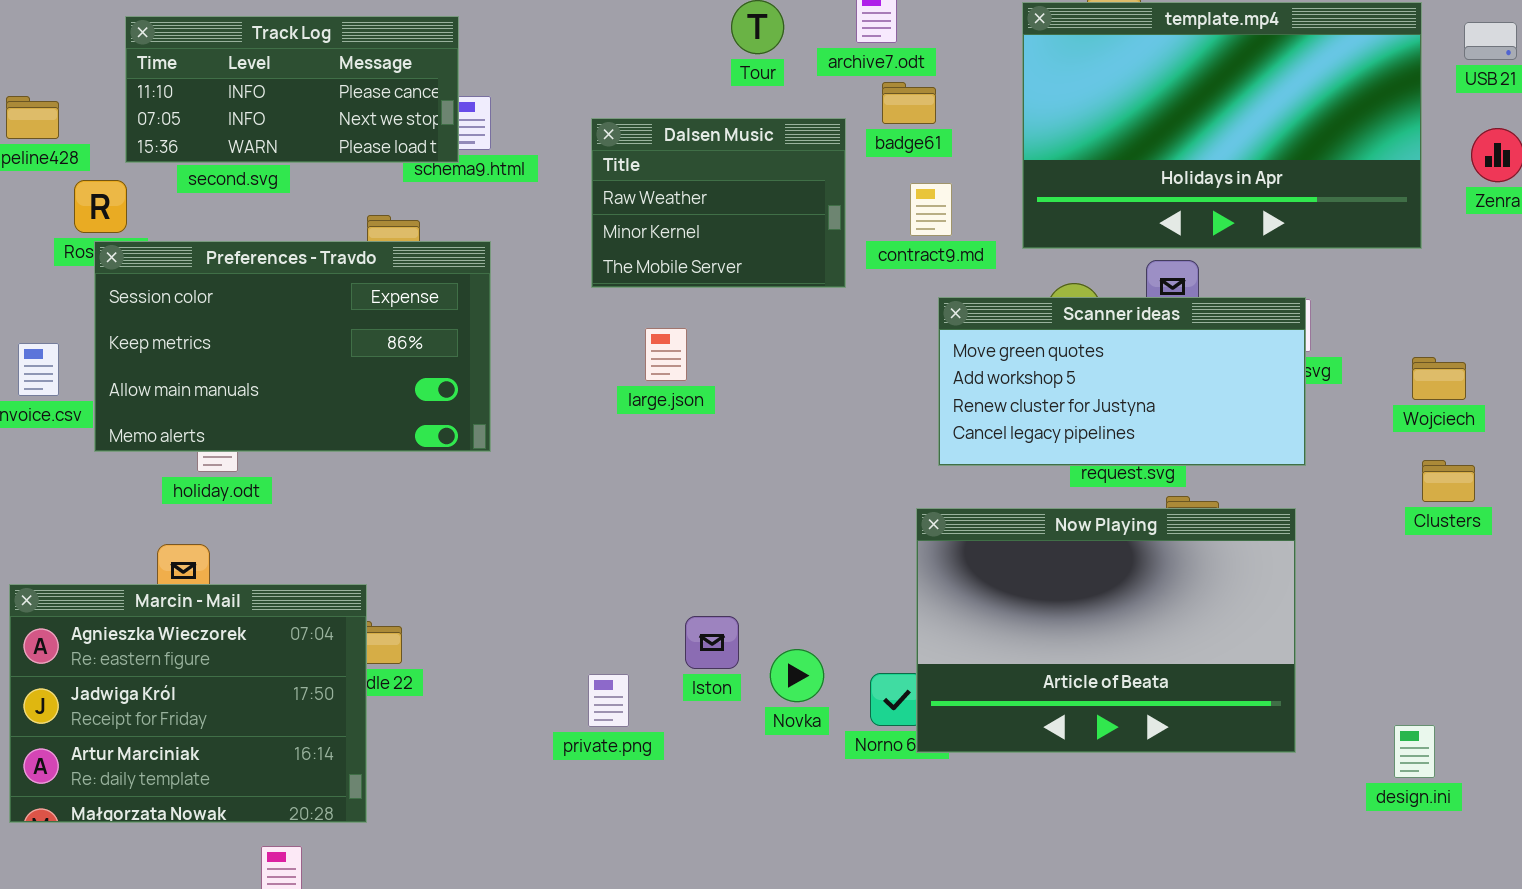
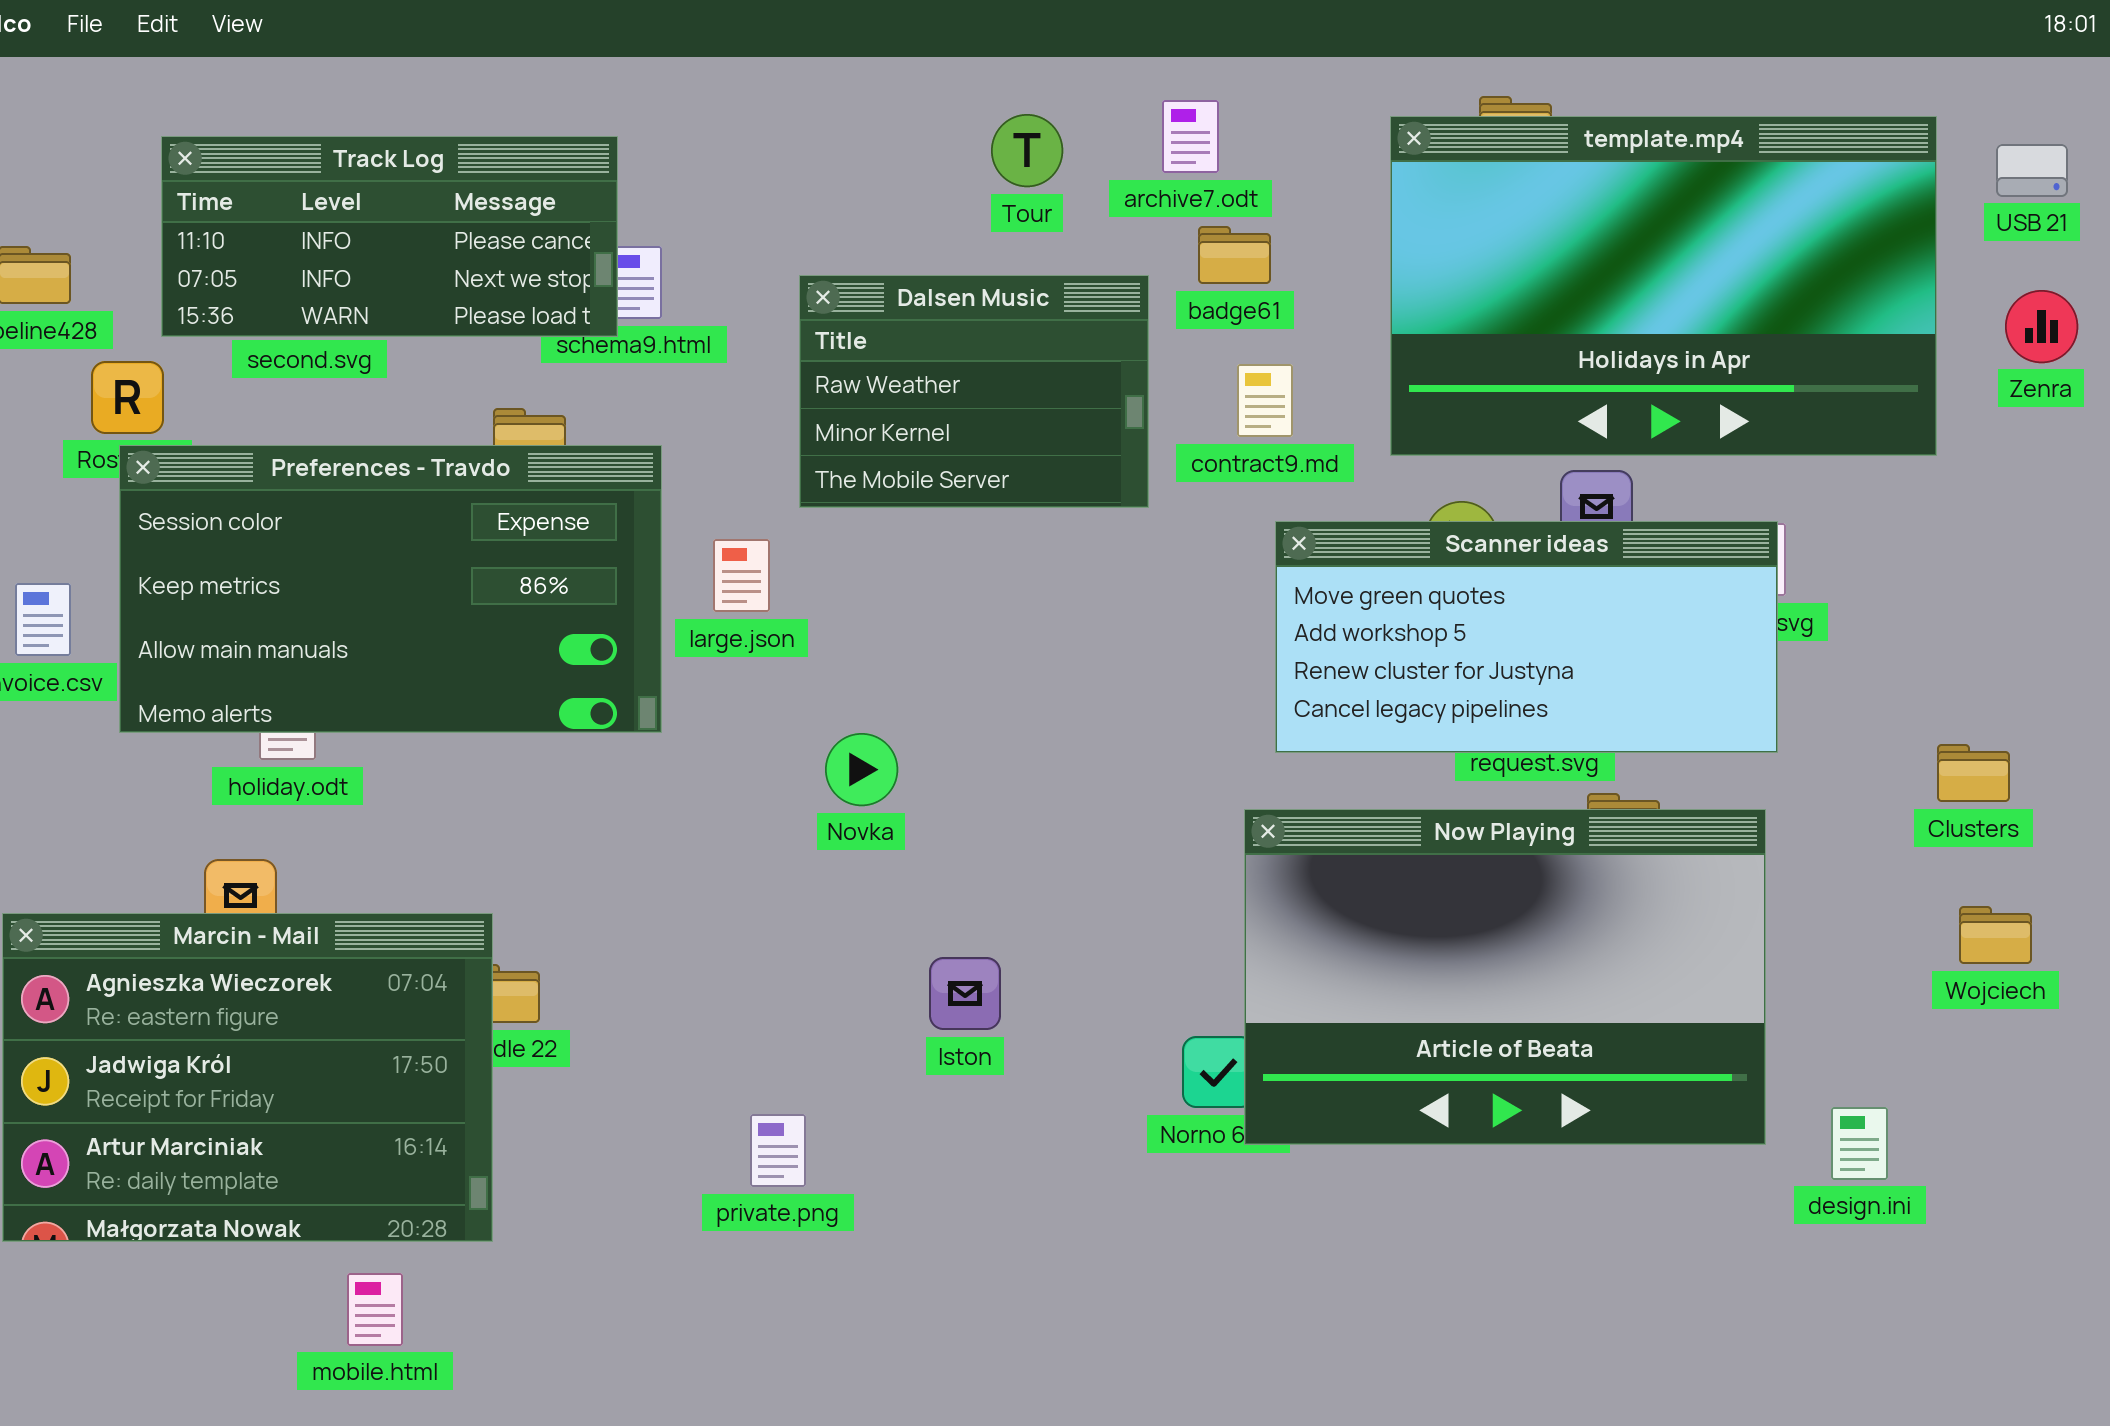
large.json: [645,328,687,381] -> [713,539,770,612], moved
Wojciech: [1412,357,1466,400] -> [1959,906,2032,964], moved
Novka: [770,649,824,702] -> [825,733,898,806], moved
private.png: [588,674,629,727] -> [750,1114,806,1187], moved
design.ini: [1394,725,1435,778] -> [1831,1107,1888,1180], moved

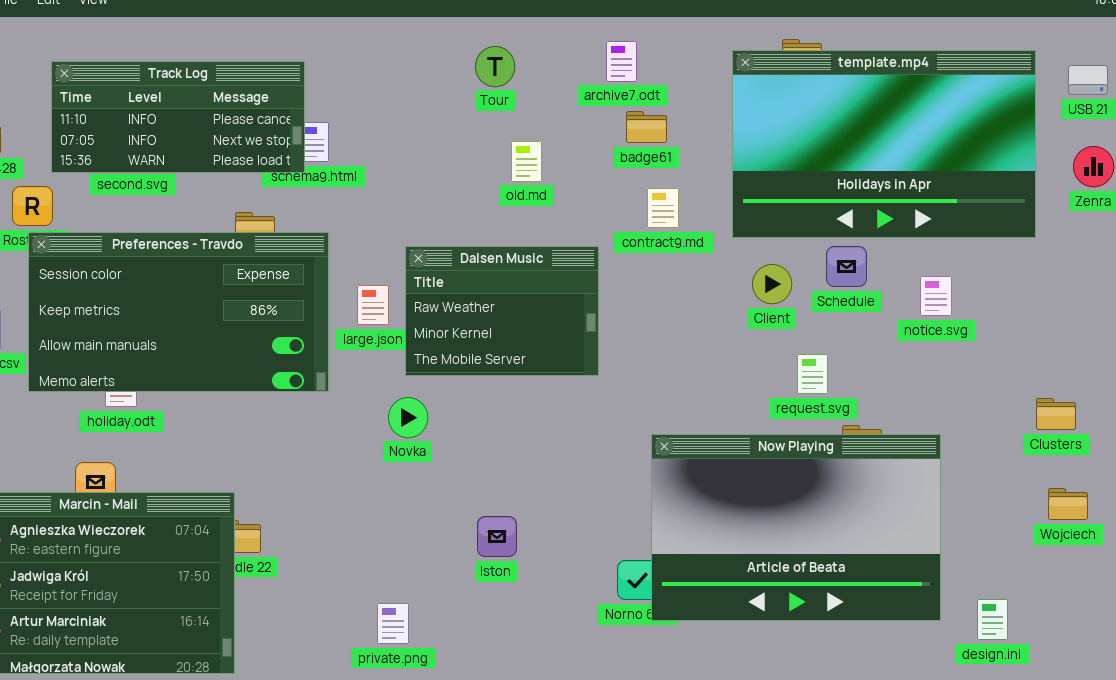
Tour: [991,114,1063,187] -> [475,46,515,87], moved
Dalsen Music: [799,275,1149,508] -> [405,246,599,376], moved
Scanner ideas: [1275,521,1778,753] -> none, closed
Novka: [825,733,898,806] -> [388,397,428,438], moved

